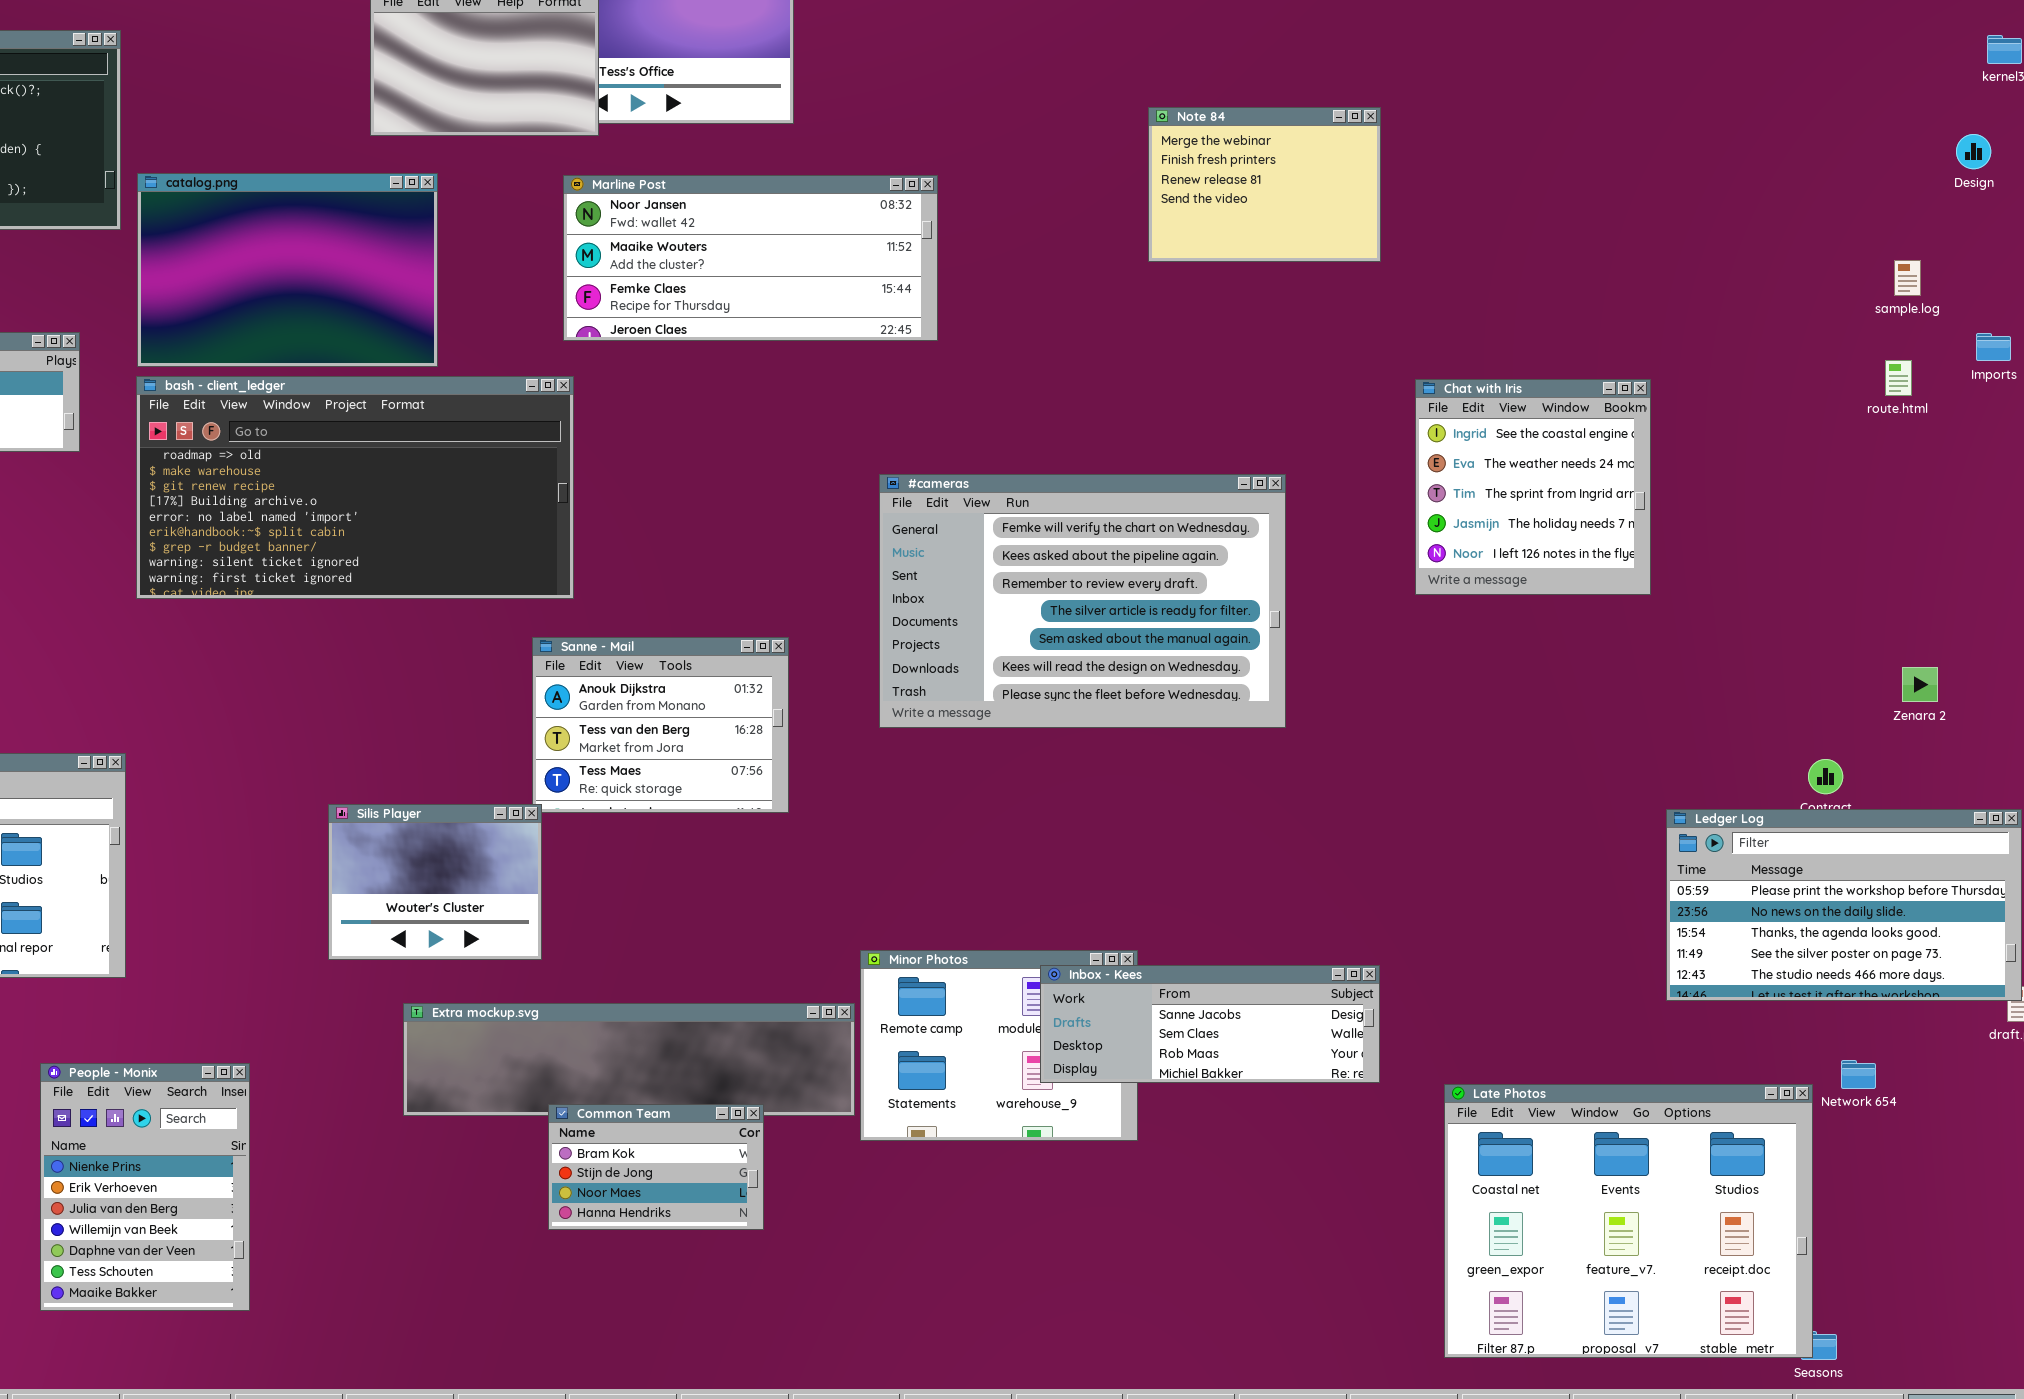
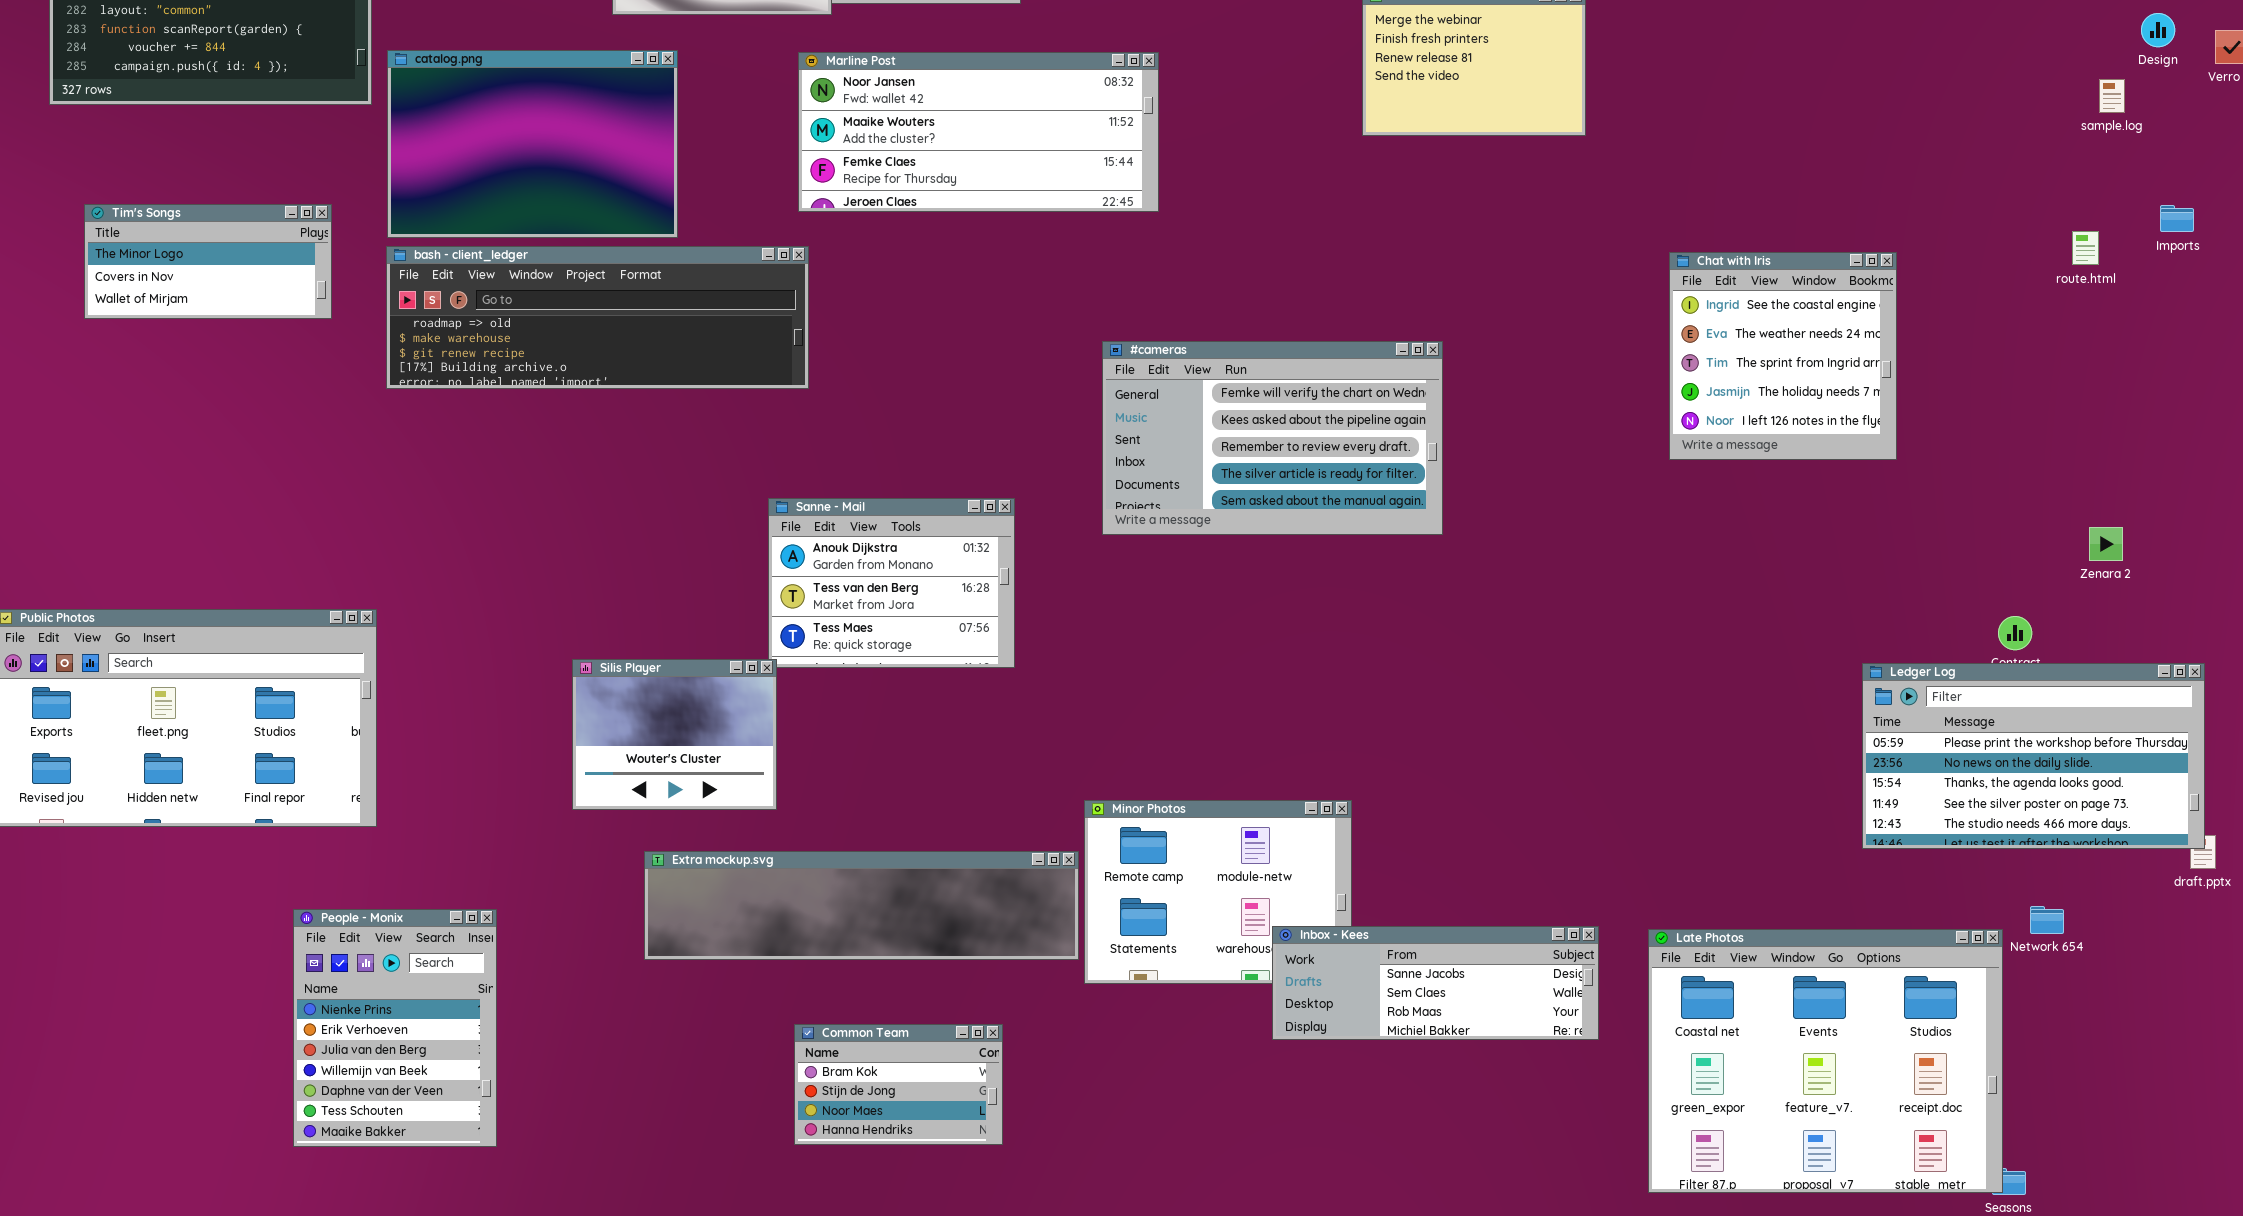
sample.log: [1894,260,1921,296] -> [2099,79,2125,113], moved
bash - client_ledger: [136,376,574,599] -> [386,246,809,389], resized
Chat with Iris: [1415,379,1651,595] -> [1669,252,1897,460], moved
#cameras: [879,474,1286,728] -> [1102,341,1443,535], resized
Inbox - Kees: [1040,965,1380,1083] -> [1272,926,1599,1040], moved
Common Team: [548,1104,764,1230] -> [794,1024,1003,1145], moved

